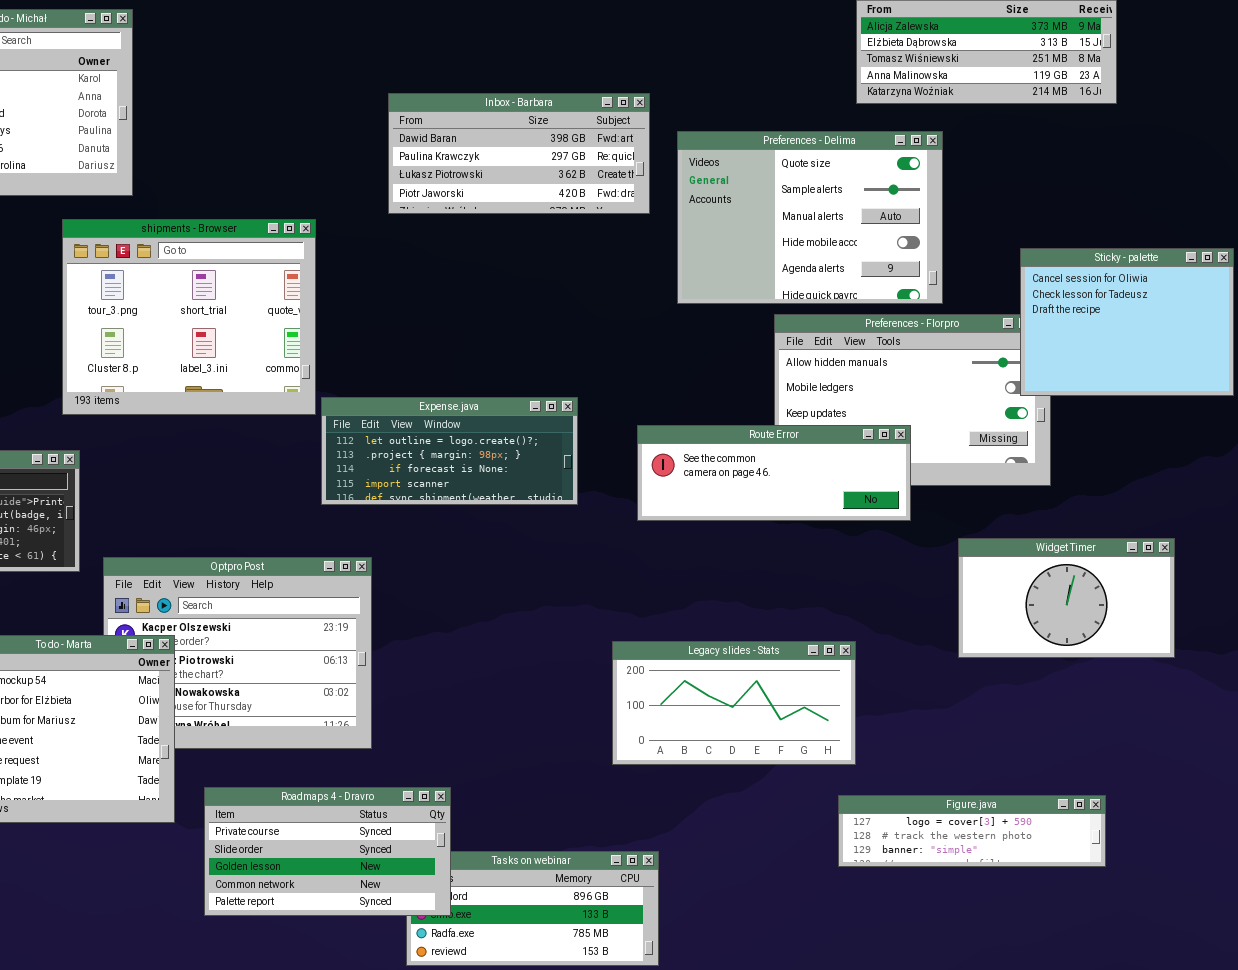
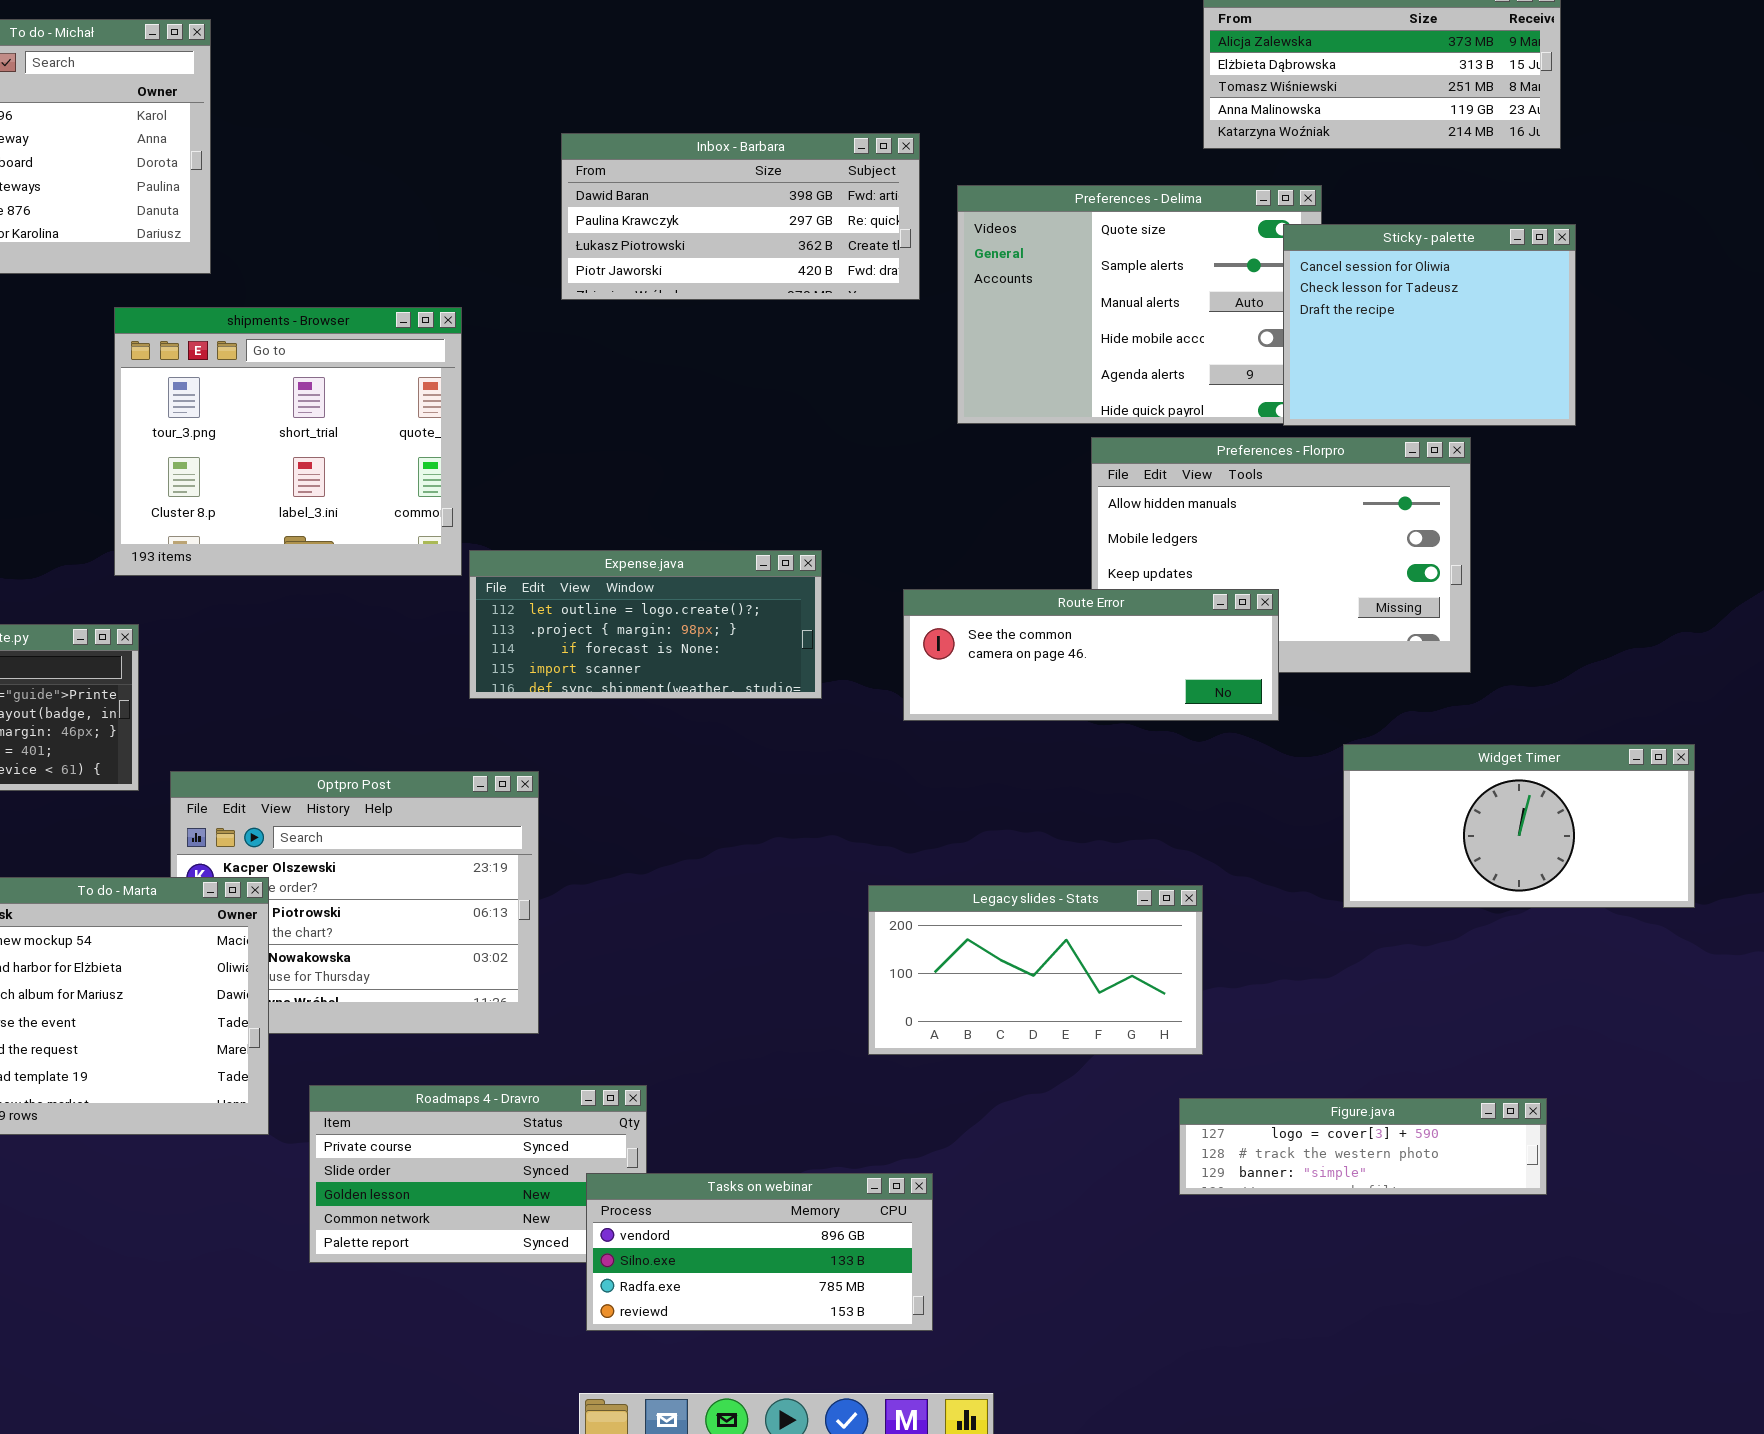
Sticky - palette: [1020,248,1234,396] -> [1283,224,1576,426], moved
Widget Timer: [958,538,1175,658] -> [1343,744,1695,908], resized
Tasks on webinar: [406,851,659,966] -> [586,1173,933,1331], raised

